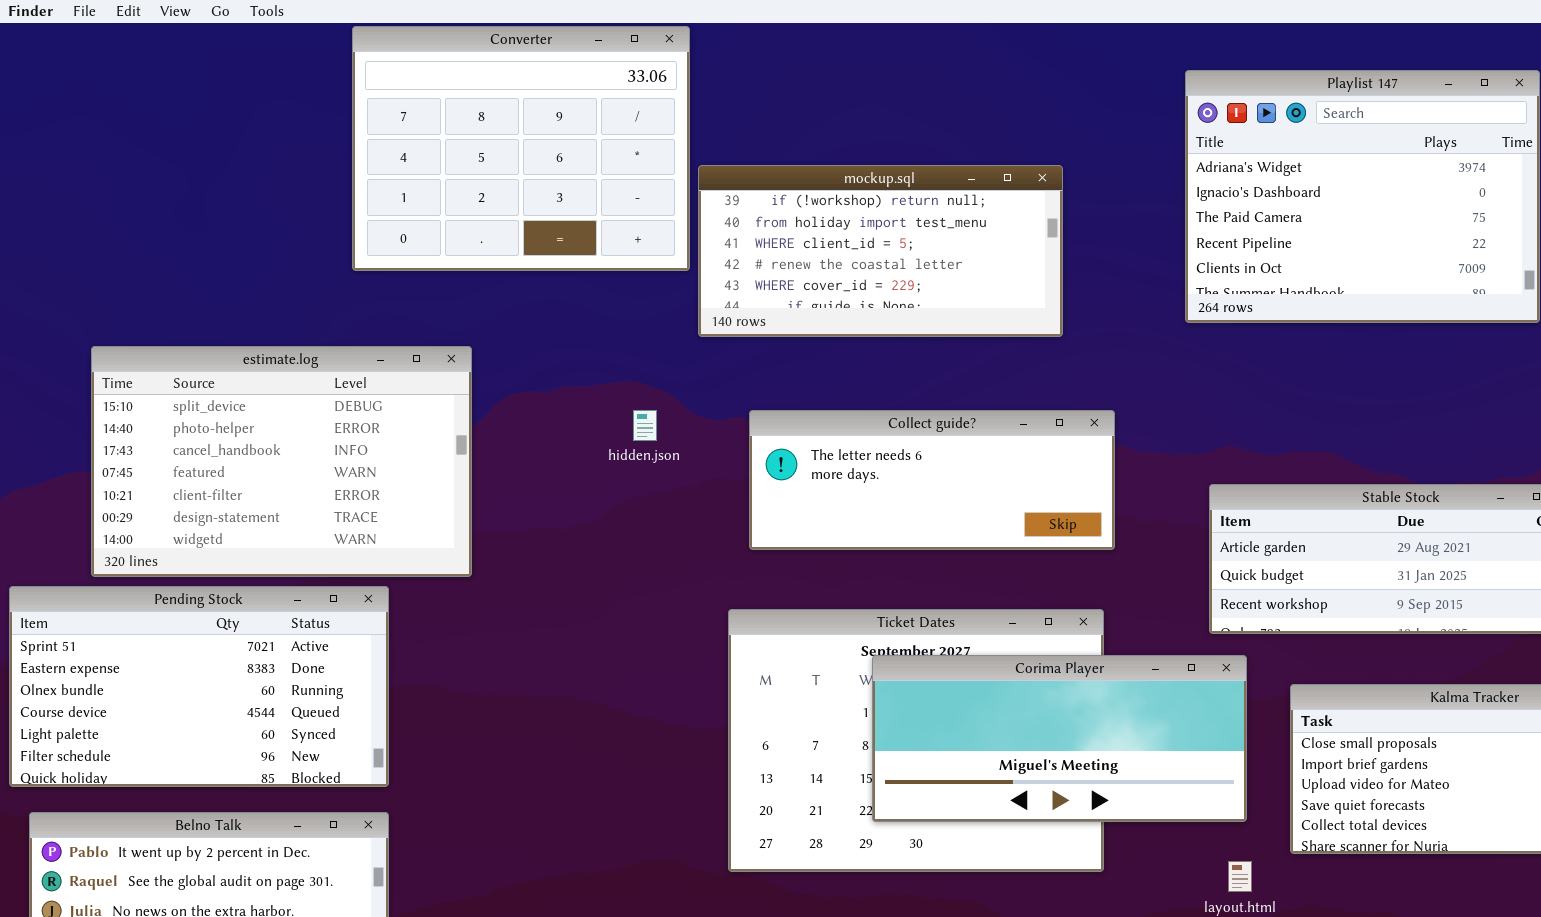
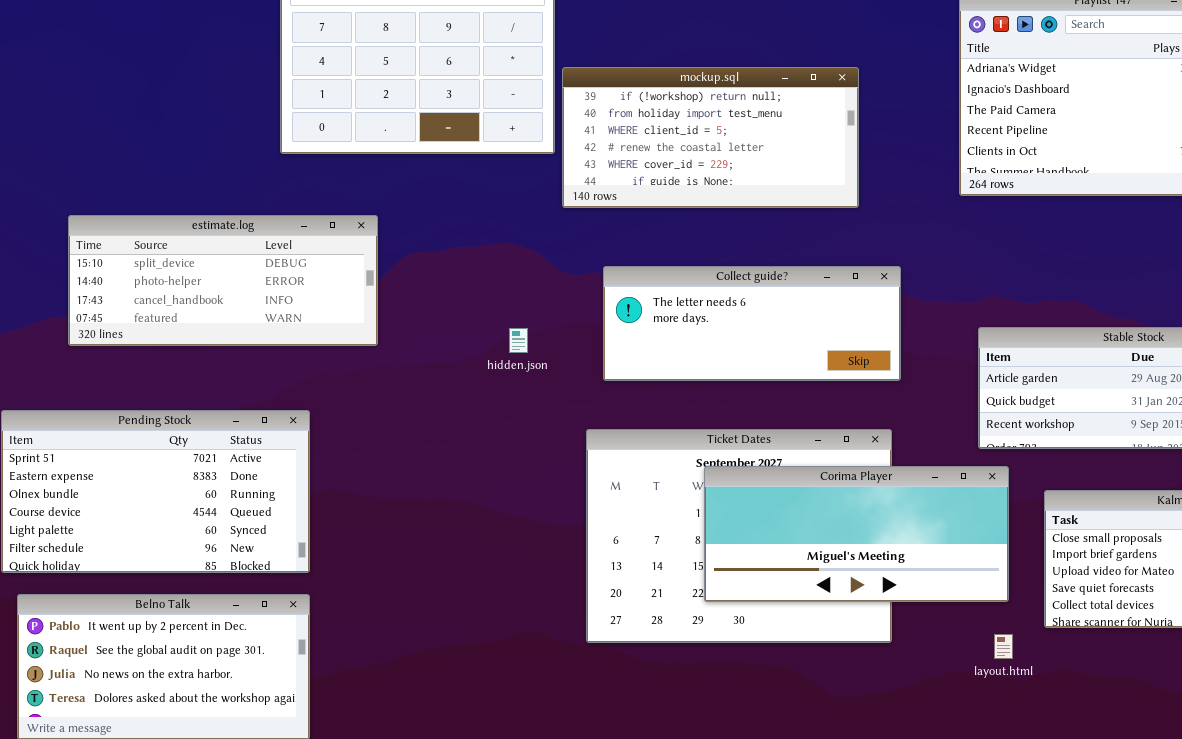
estimate.log: [91,346,472,577] -> [68,215,378,346], resized
hidden.json: [633,410,657,441] -> [509,328,528,353], moved

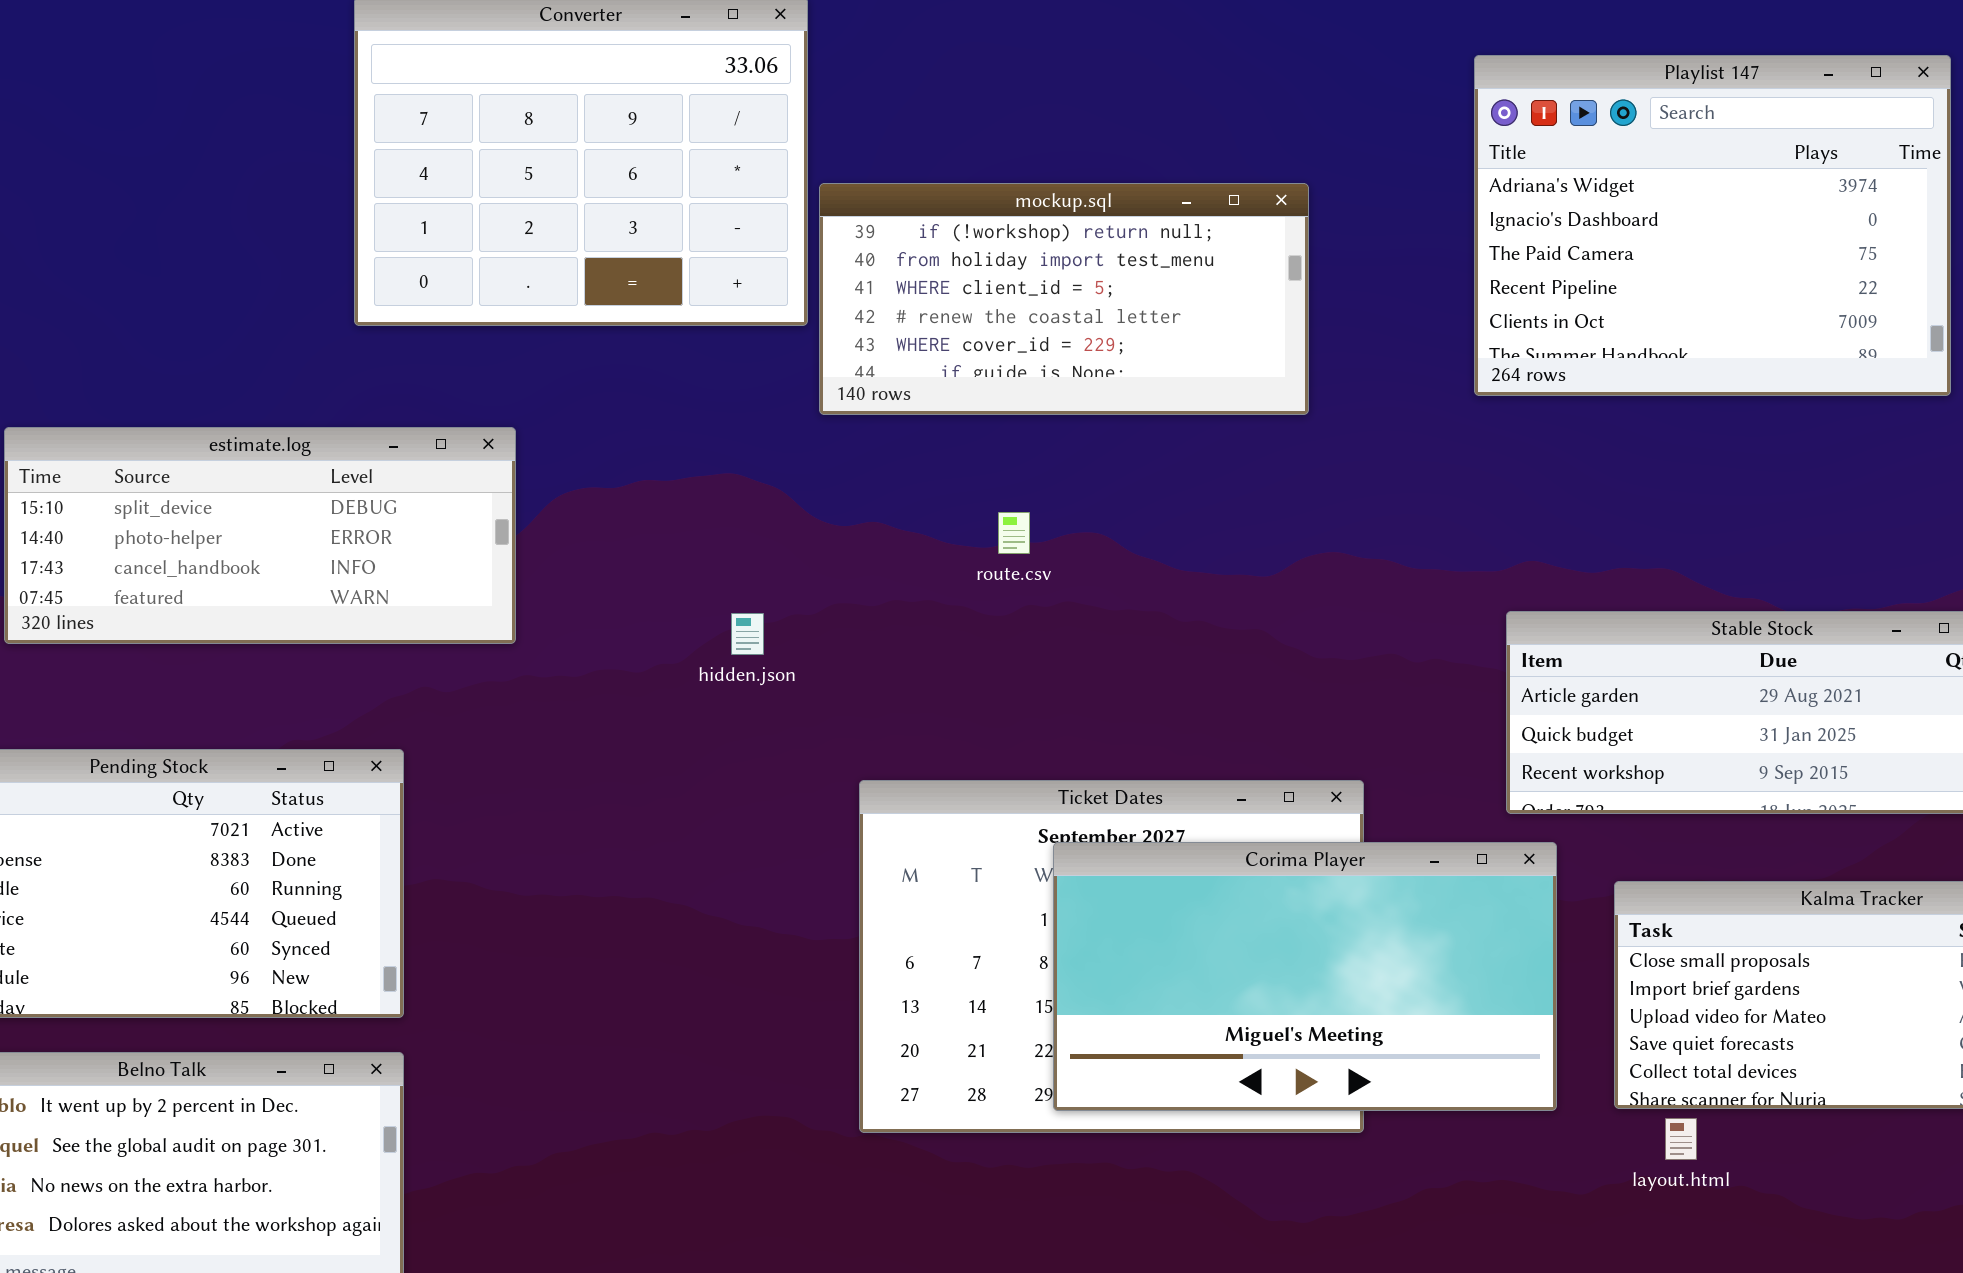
Collect guide?: [603,266,901,381] -> none, closed
Corima Player: [704,466,1009,602] -> [1053,842,1557,1111], resized
layout.html: [994,634,1013,659] -> [1665,1118,1697,1160], moved

